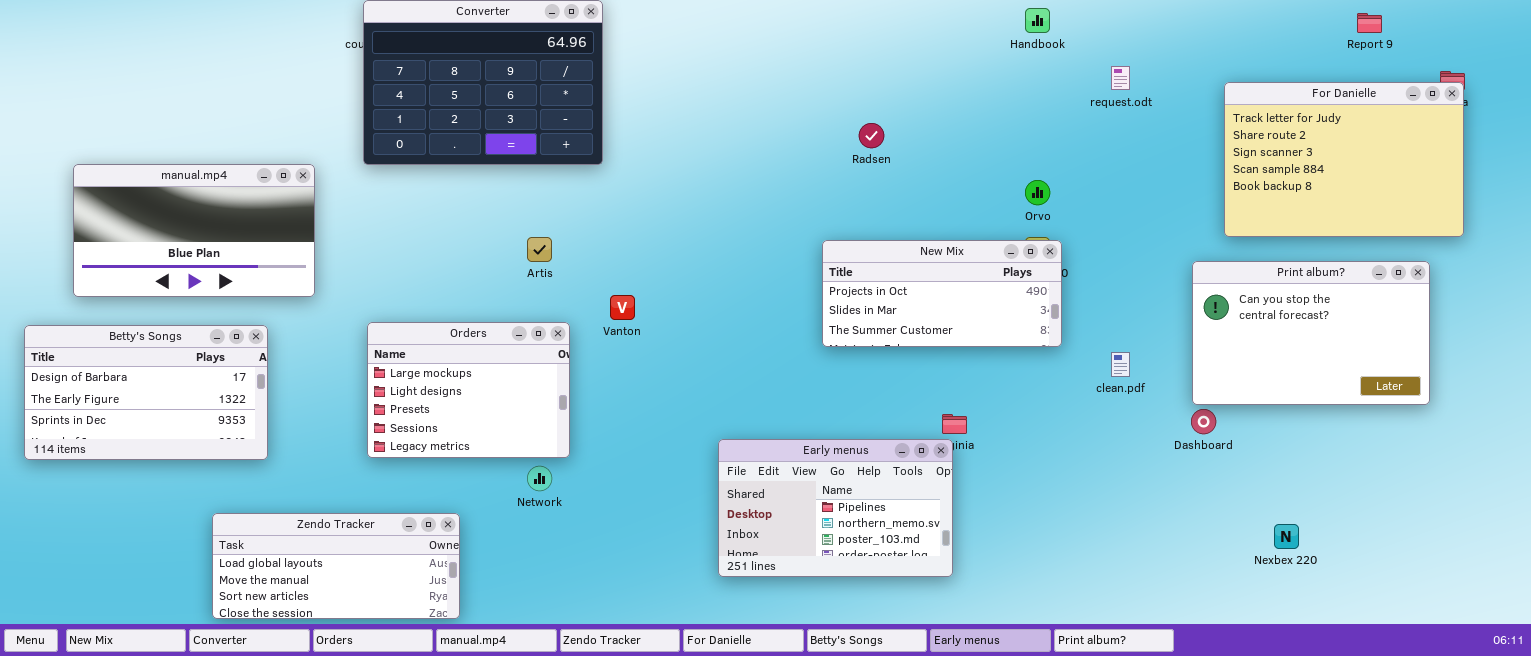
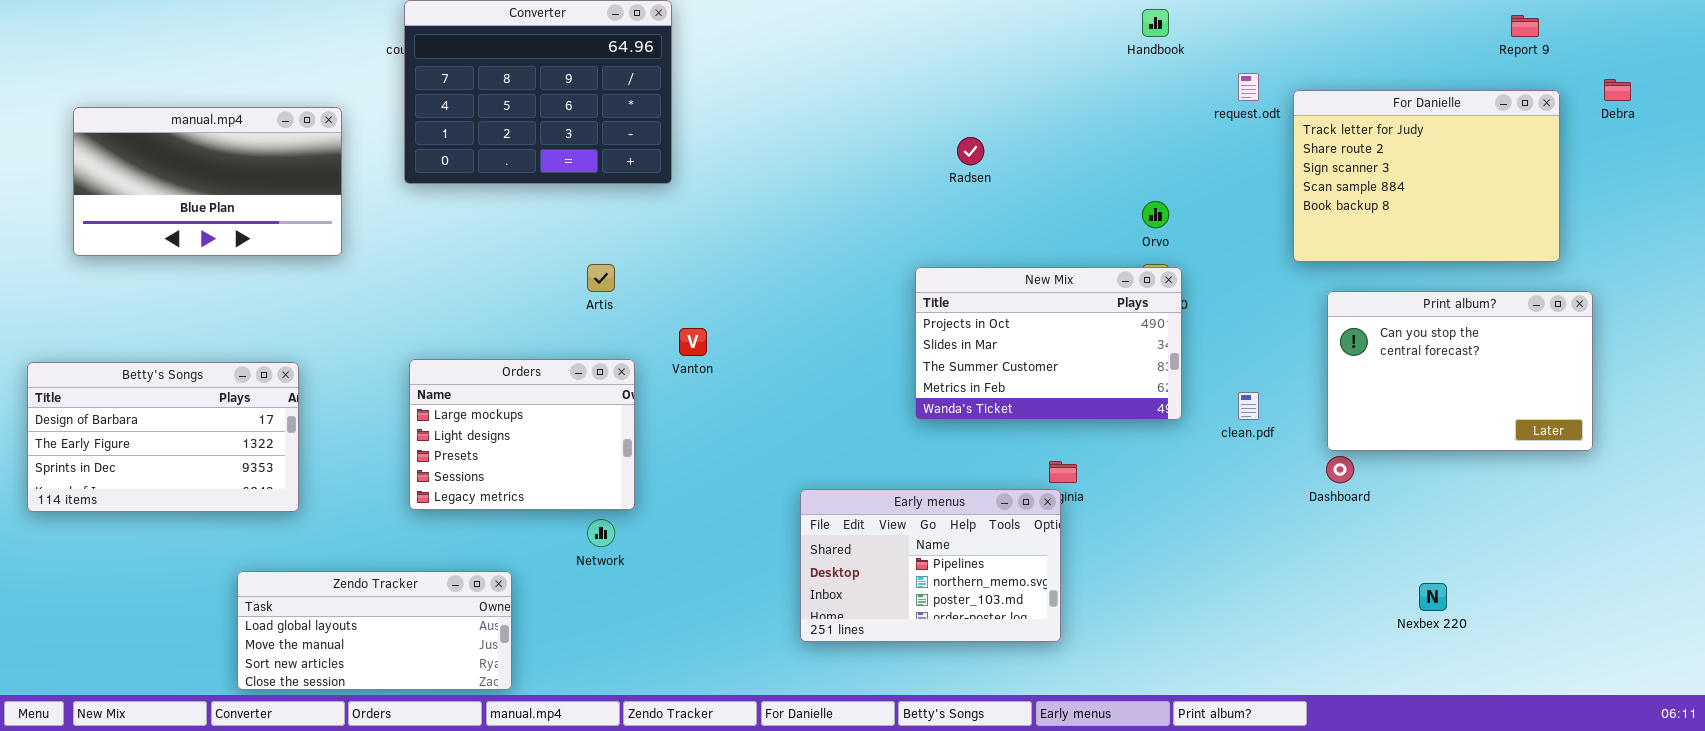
For Danielle: [1224,82,1464,237] -> [1293,90,1560,262], moved
manual.mp4: [73,164,315,297] -> [73,107,342,256], moved
New Mix: [822,240,1062,347] -> [915,267,1182,420], resized

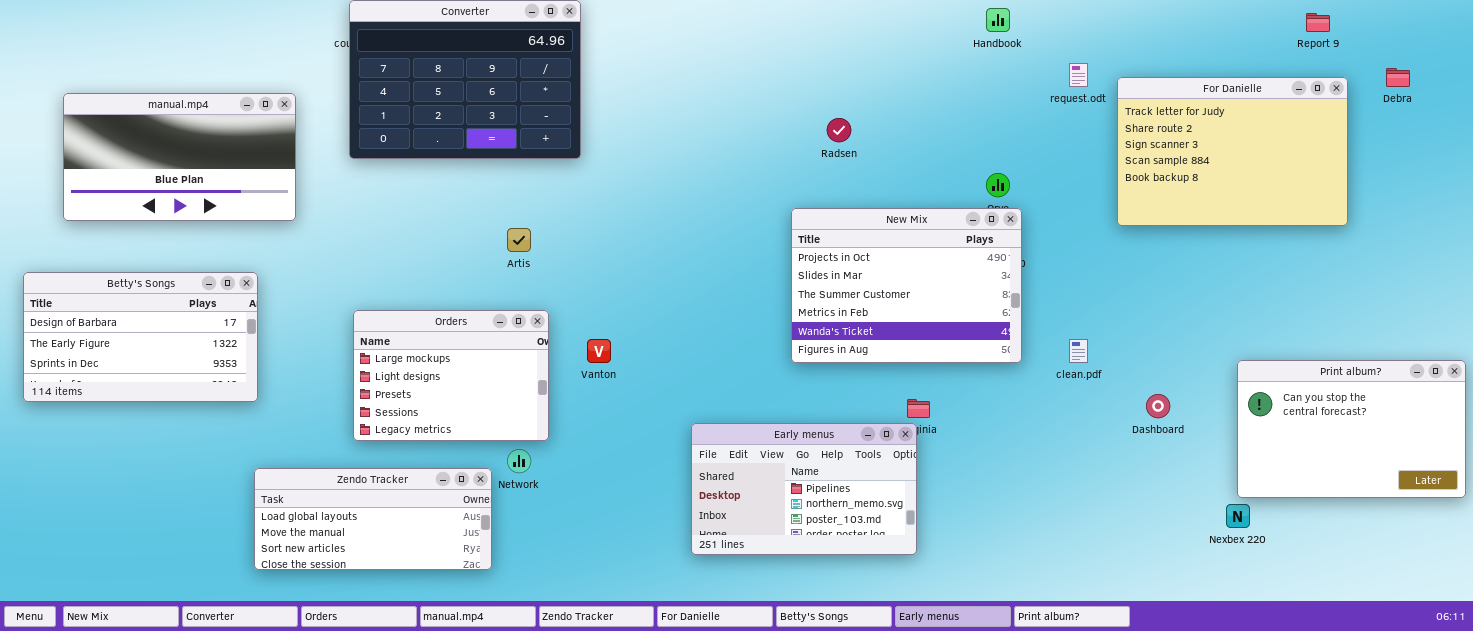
New Mix: [915,267,1182,420] -> [791,208,1022,363], resized
Print album?: [1327,291,1593,451] -> [1237,360,1466,498], moved
Vanton: [679,328,707,356] -> [587,339,611,363], moved
Betty's Songs: [27,362,299,512] -> [23,272,258,402], moved
Zendo Tracker: [237,571,512,690] -> [254,468,492,570], moved

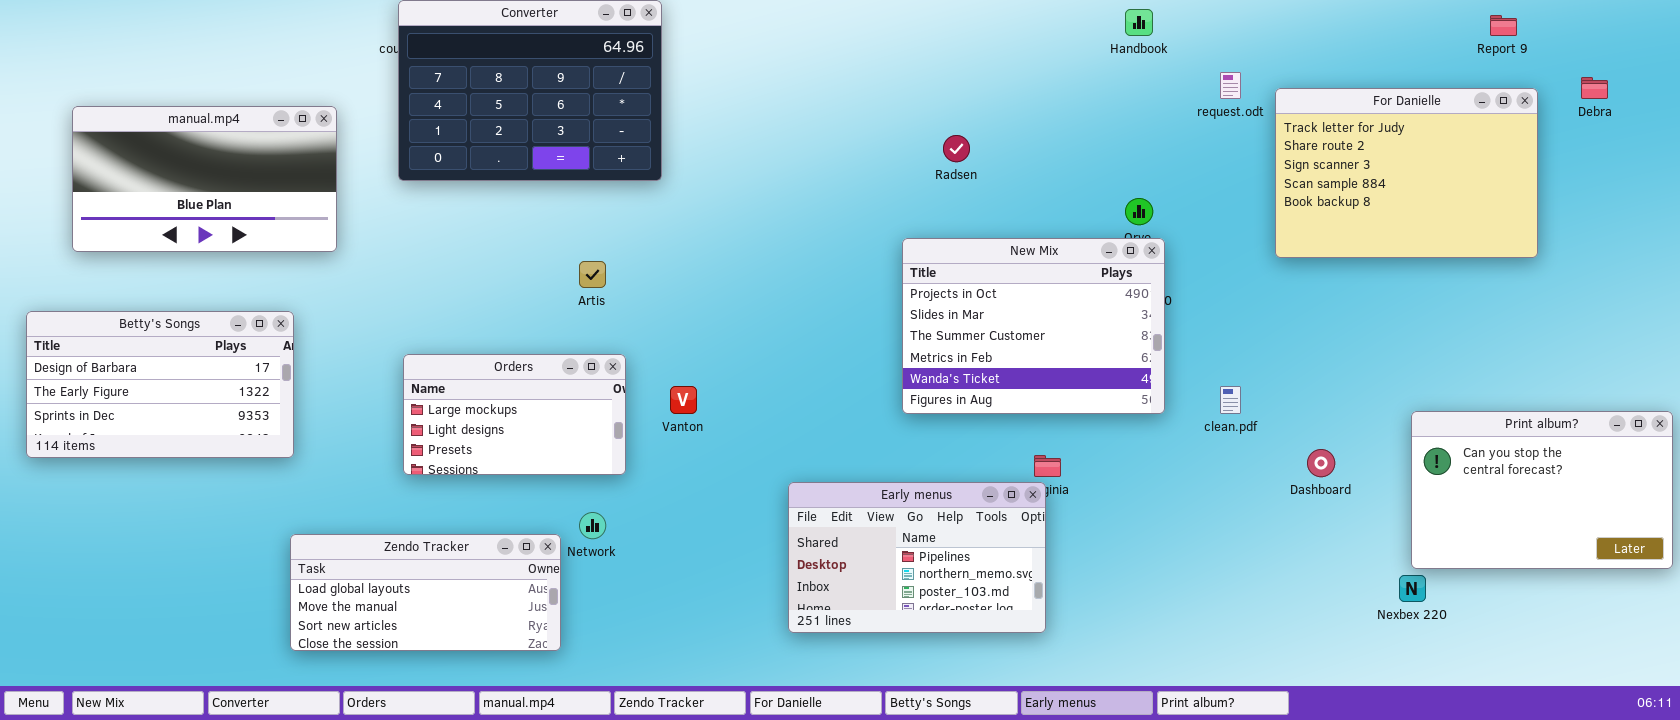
Orders: [353,310,549,441] -> [403,354,626,475], resized

